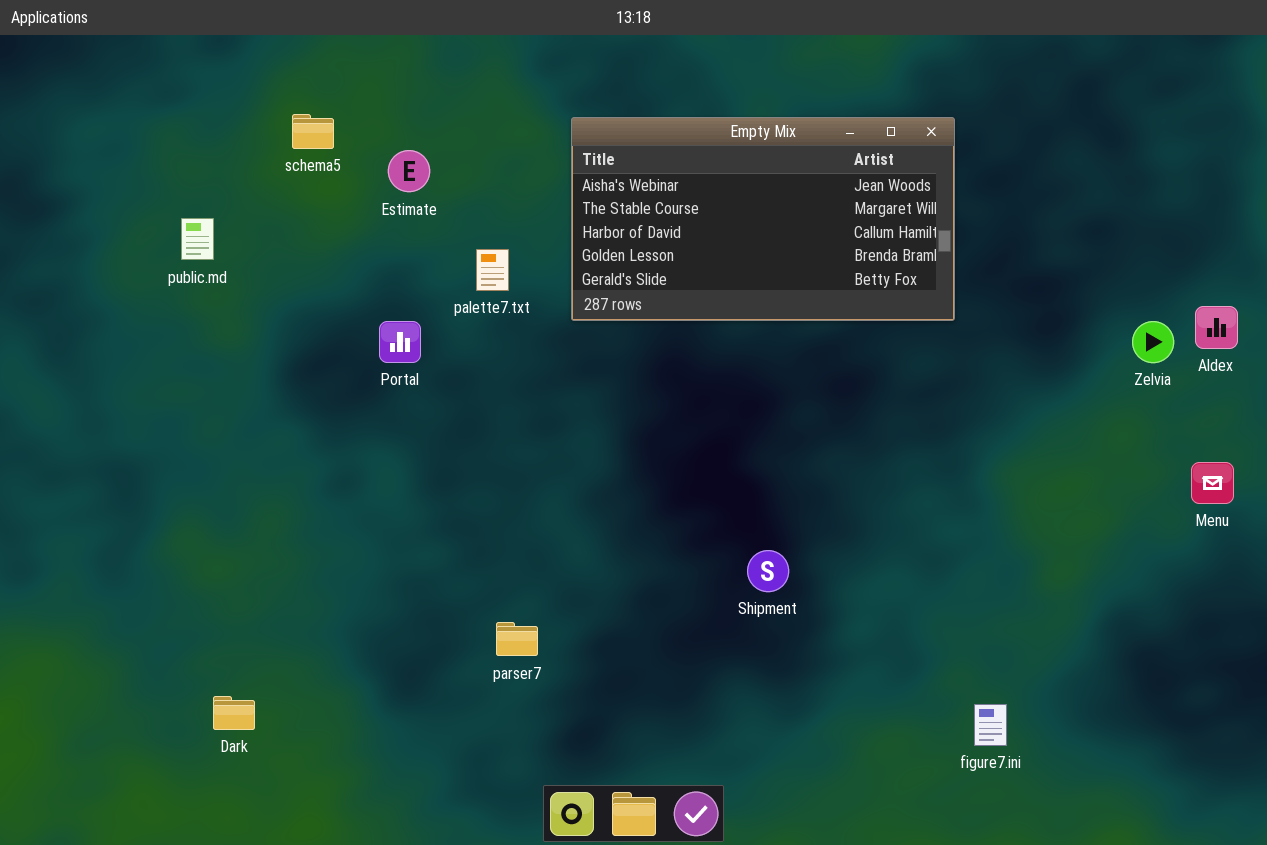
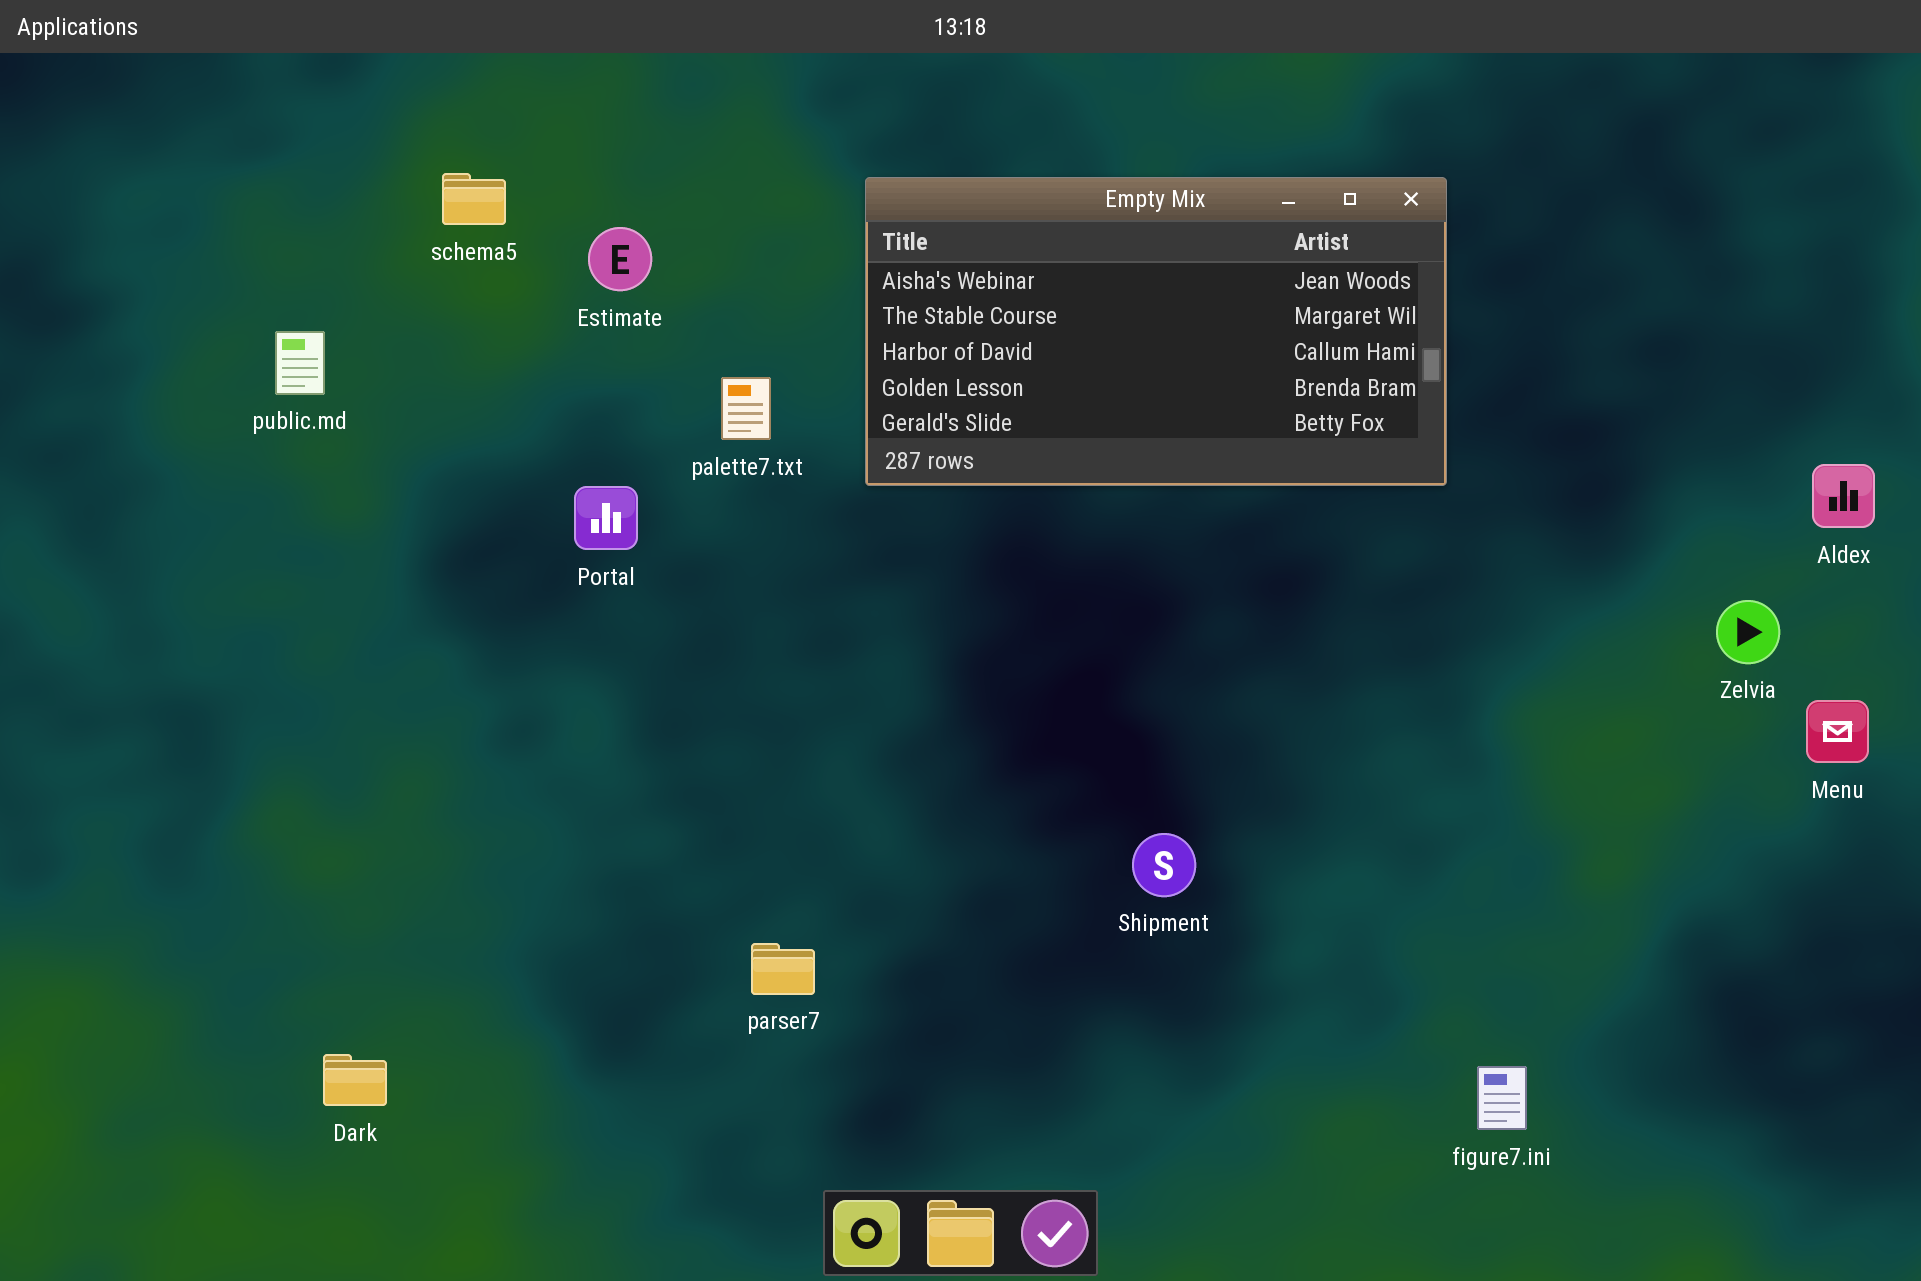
Zelvia: [1132,321,1174,363] -> [1716,600,1780,664], moved

